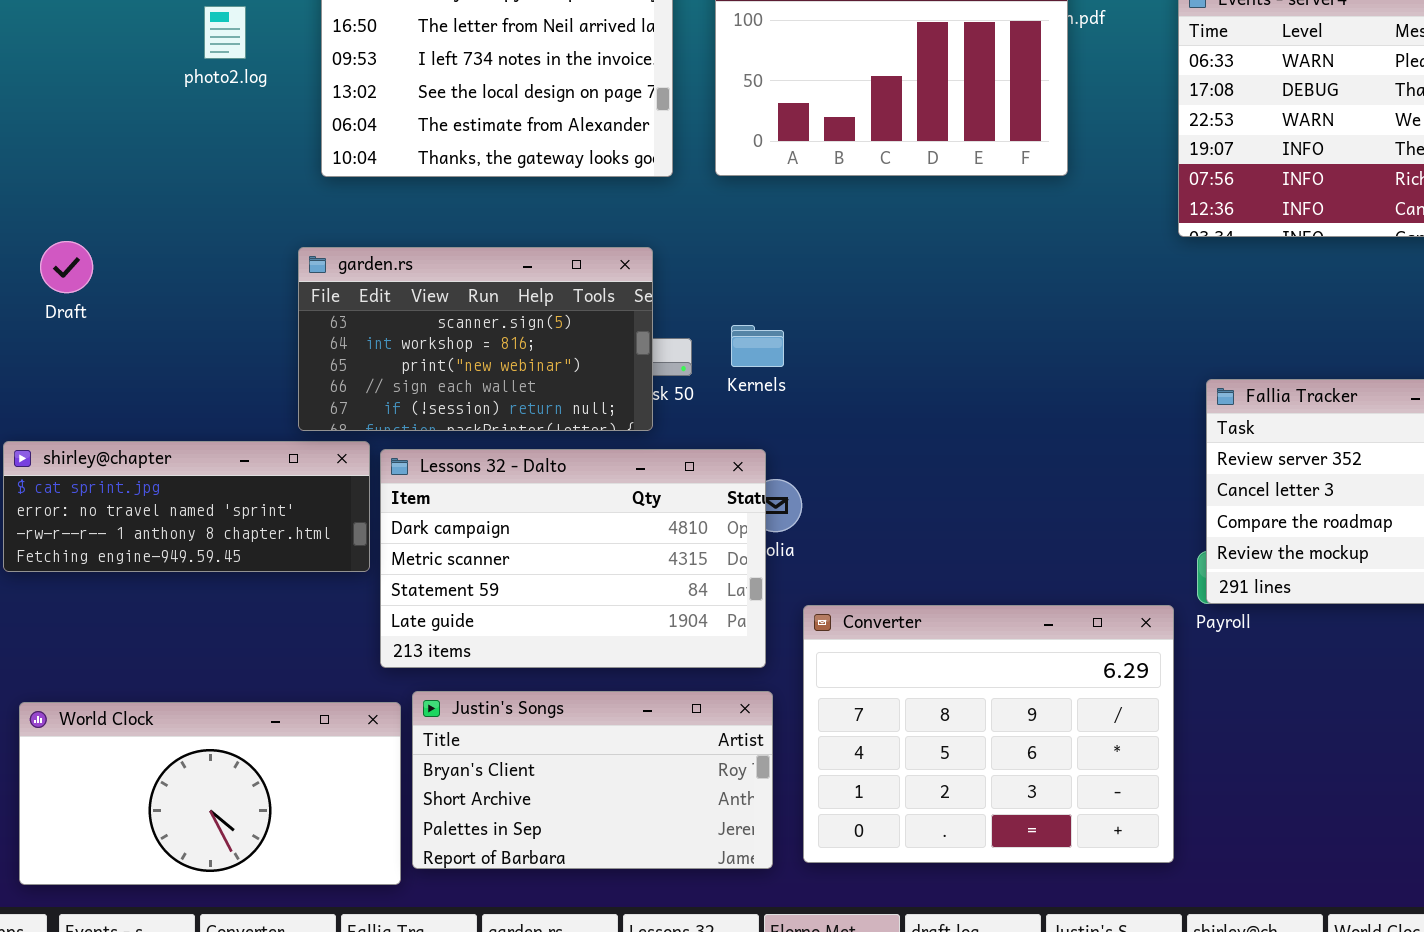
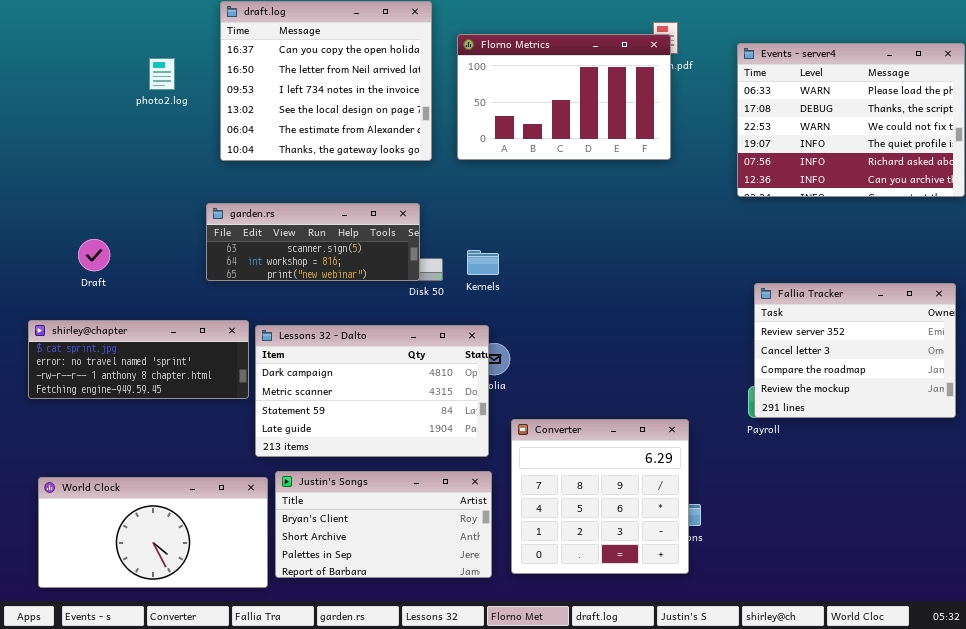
Draft: [40,241,93,293] -> [78,239,110,271], moved
garden.rs: [298,247,653,431] -> [206,203,420,281], resized
Converter: [803,605,1174,863] -> [511,419,689,574], resized

